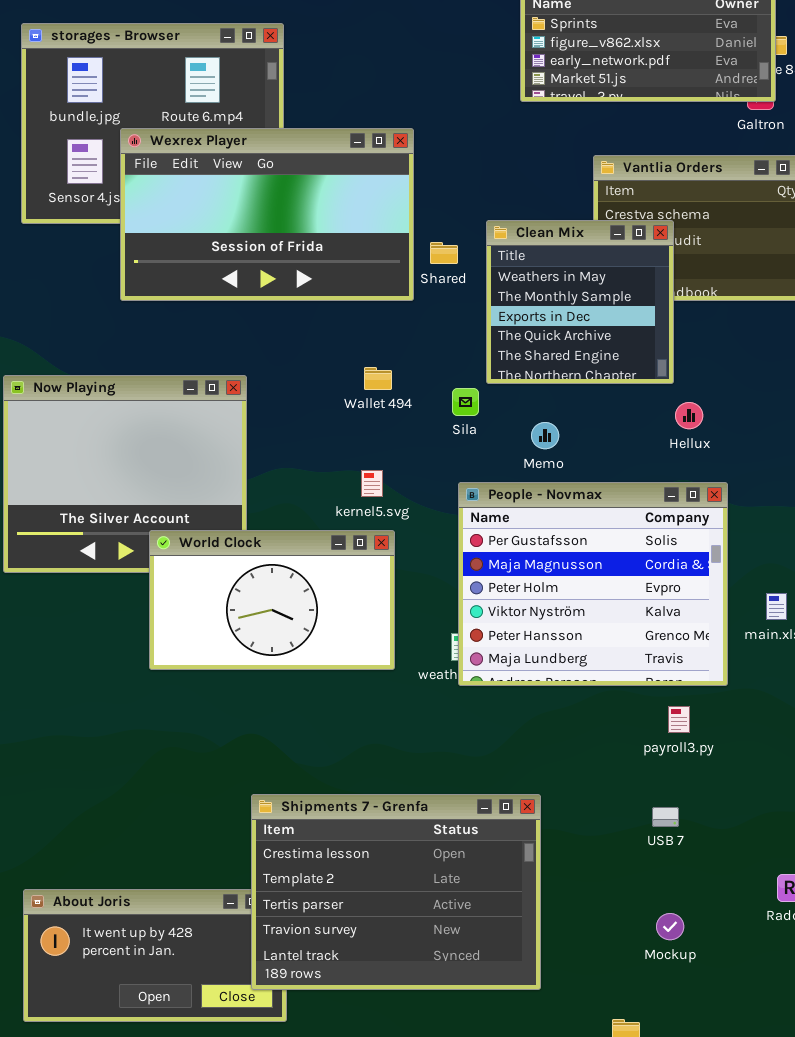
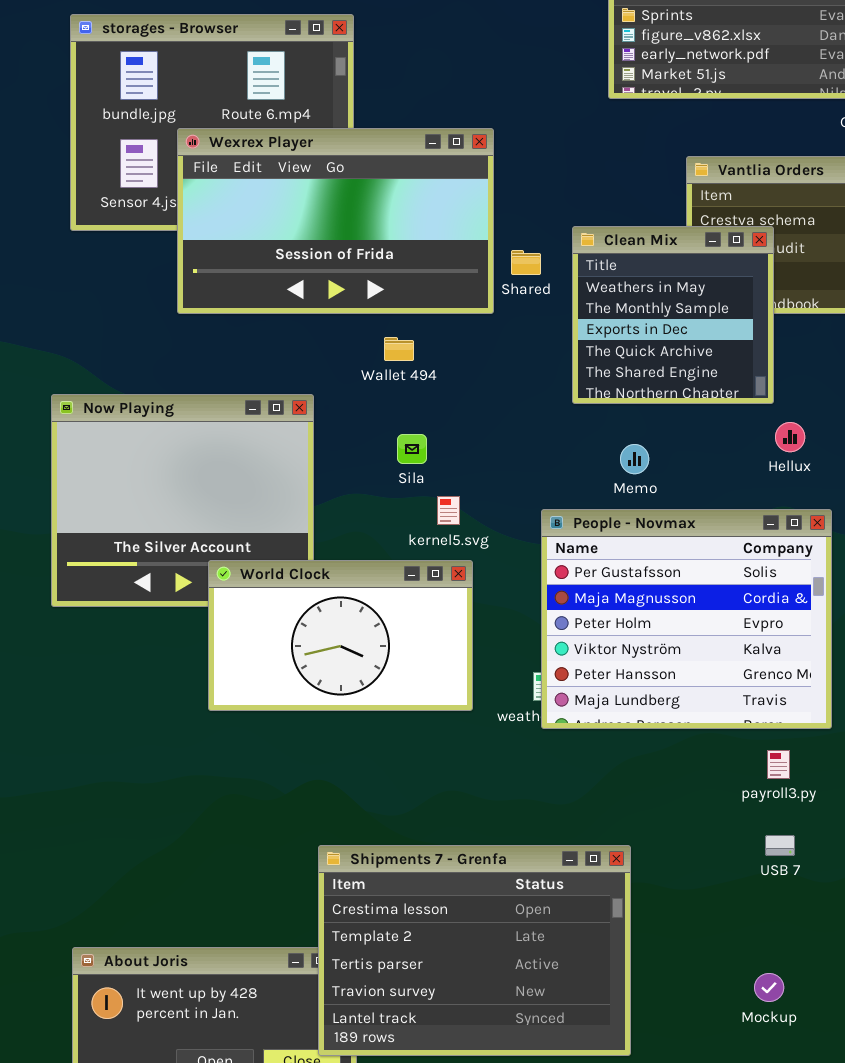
Wallet 494: [364,367,392,390] -> [384,337,414,361], moved
Sila: [452,388,479,416] -> [397,434,427,464], moved
USB 7: [652,807,679,827] -> [765,835,795,856], moved

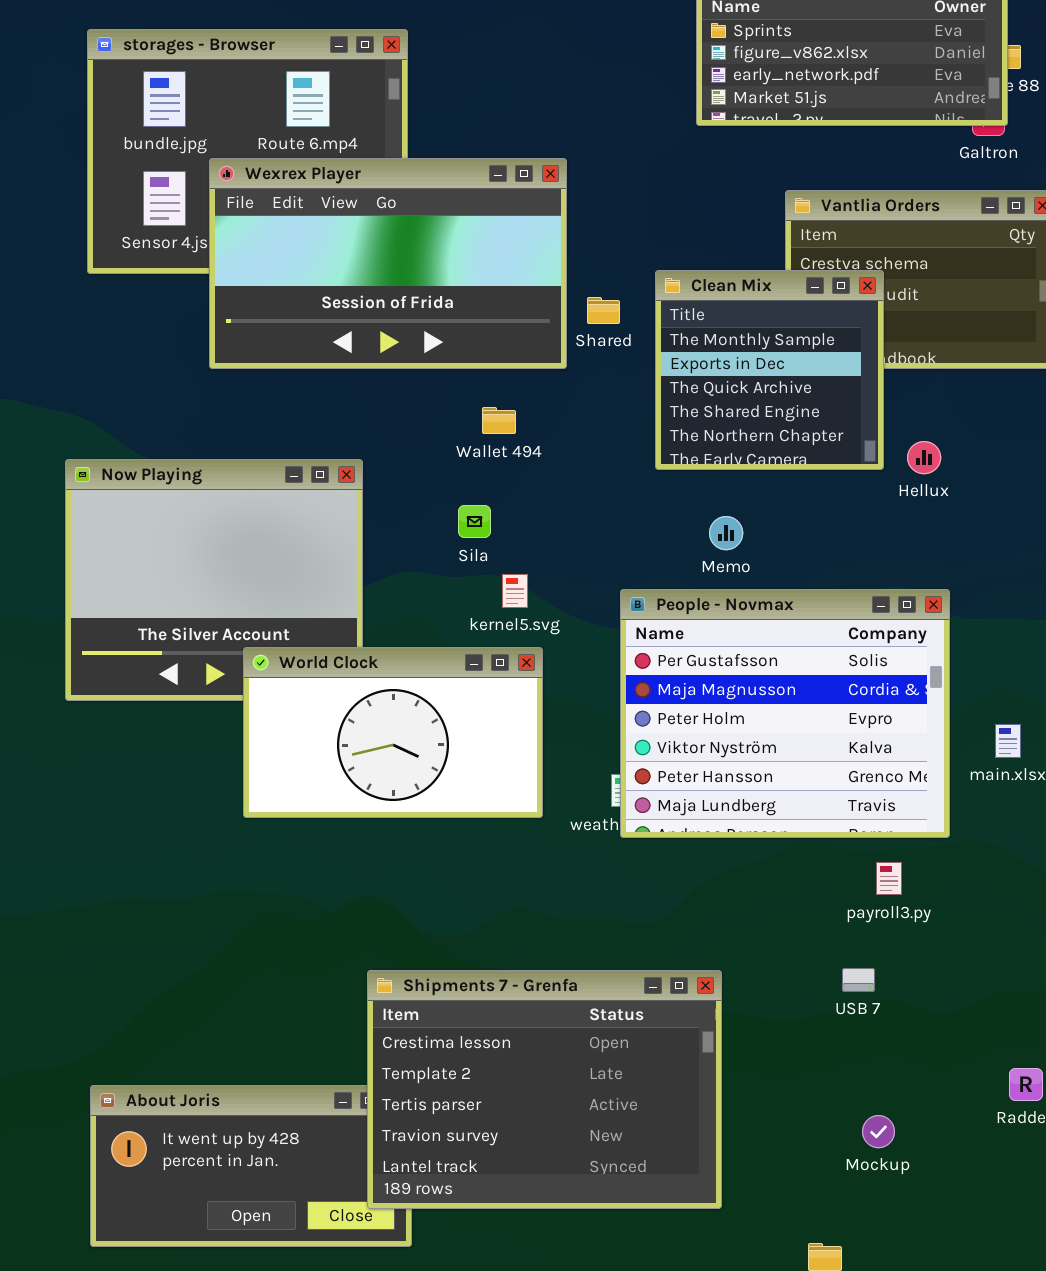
Clean Mix: [572,226,774,404] -> [655,270,884,470], scrolled down 1 row
Wallet 494: [384,337,414,361] -> [482,407,516,434], moved
Hellux: [775,422,805,452] -> [907,441,941,474], moved
USB 7: [765,835,795,856] -> [842,968,875,992], moved

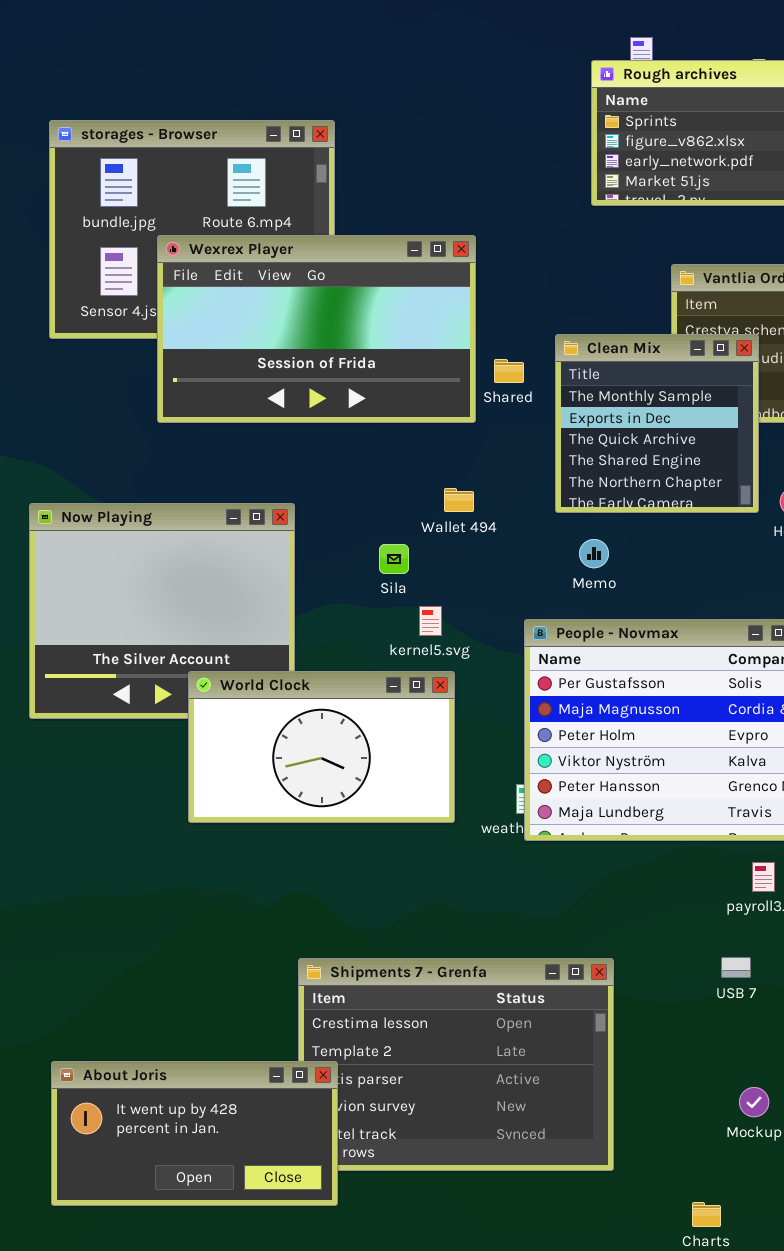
Wallet 494: [482,407,516,434] -> [444,488,474,512], moved
Memo: [709,516,743,550] -> [579,539,609,568], moved
About Joris: [90,1085,412,1247] -> [51,1061,338,1206], raised

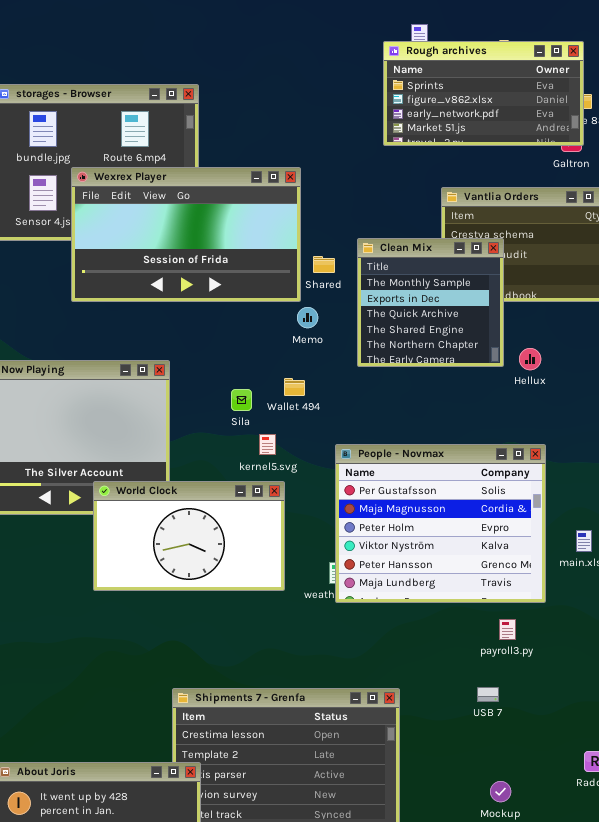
Wallet 494: [444,488,474,512] -> [284,378,305,396], moved
Memo: [579,539,609,568] -> [297,307,318,328], moved

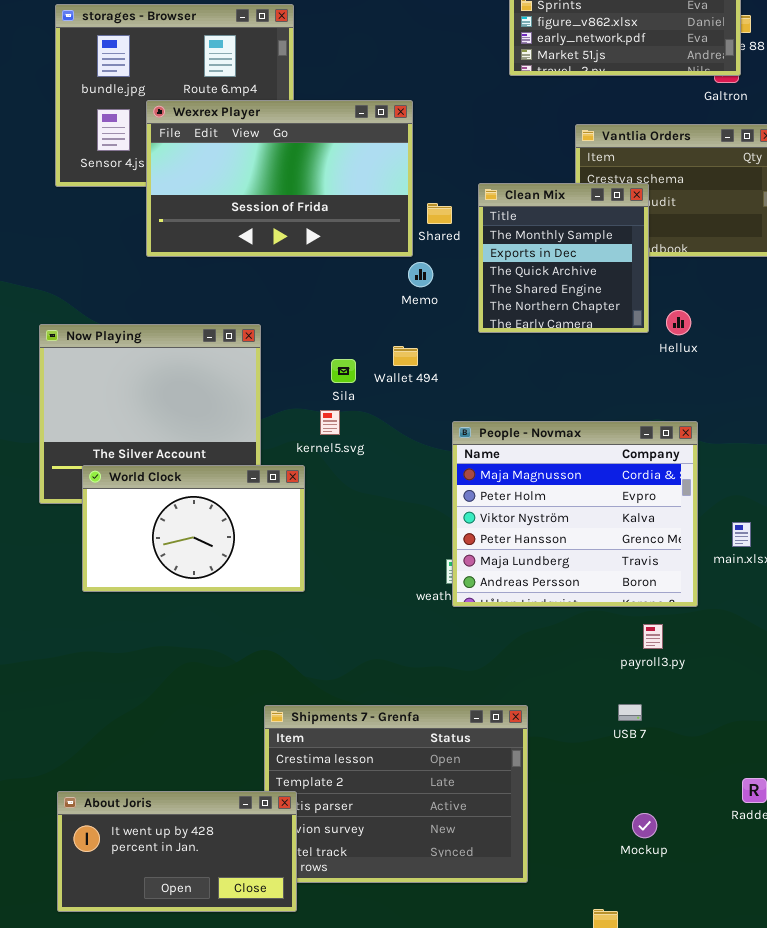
kernel5.svg: [259,434,276,455] -> [320,410,340,435], moved
People - Novmax: [335,444,546,603] -> [452,421,698,607], scrolled down 1 row
World Clock: [93,481,285,591] -> [82,465,305,592], moved

